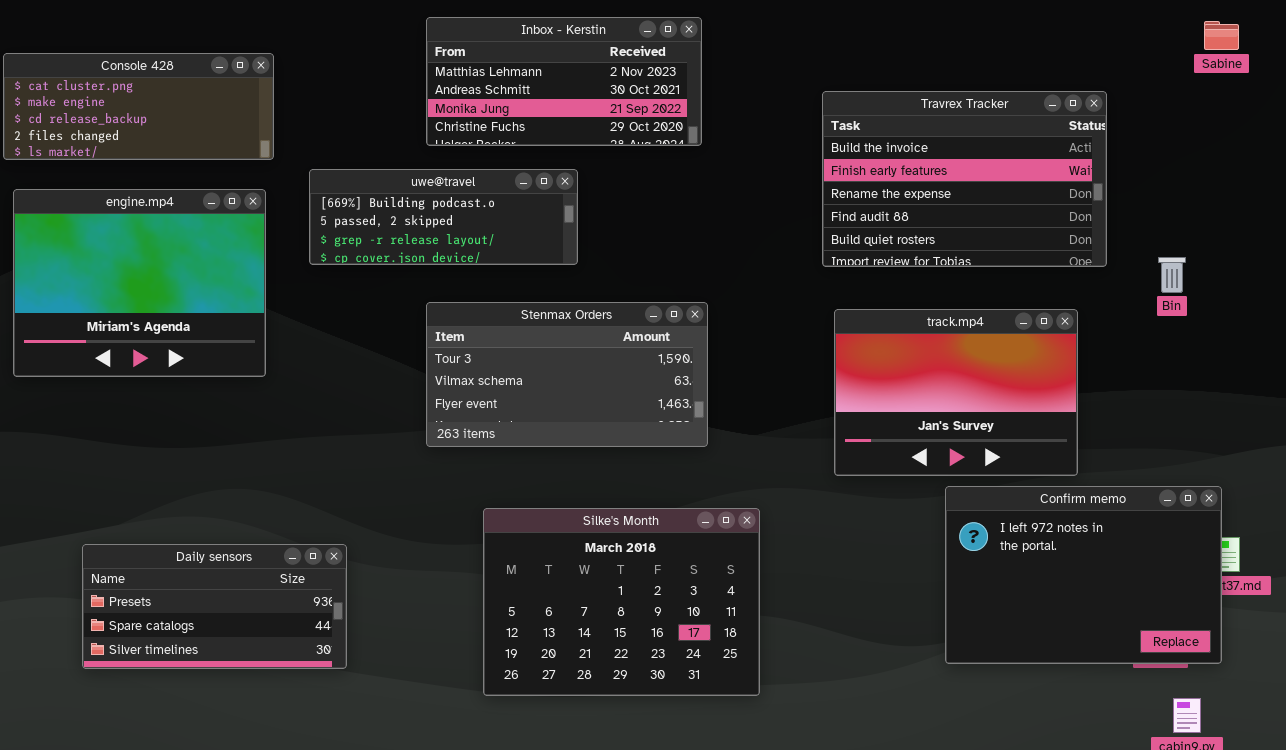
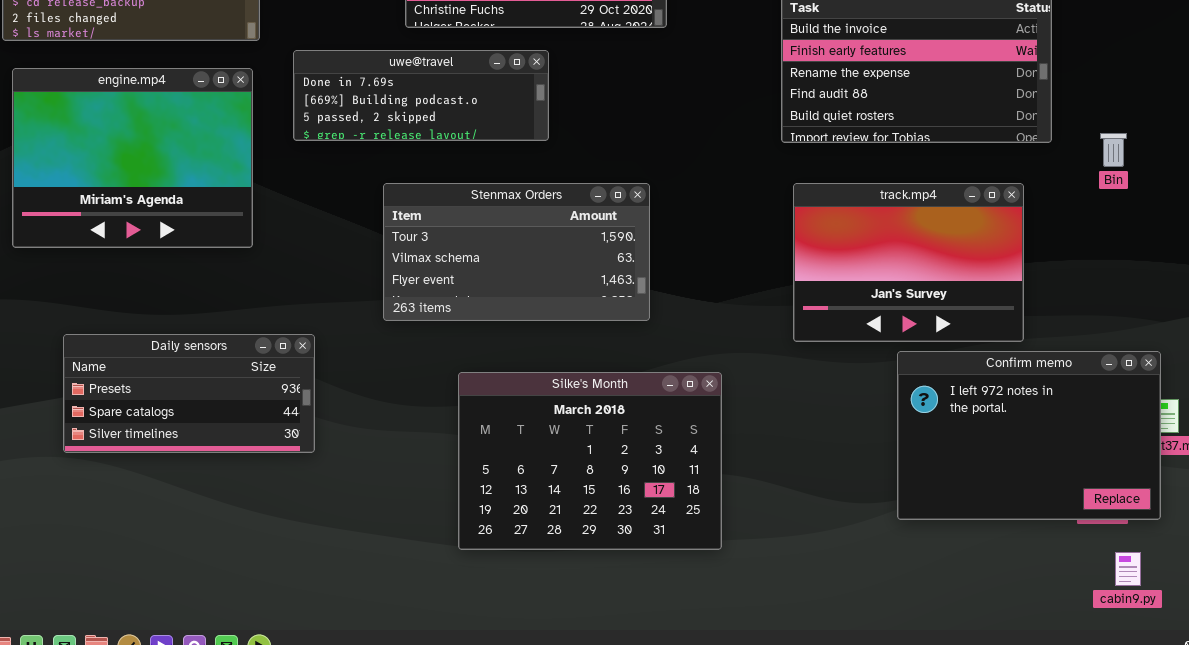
uwe@travel: [309,169,578,265] -> [293,50,549,141], scrolled up 1 row
Stenmax Orders: [426,302,708,447] -> [383,183,650,321], moved
Daily sensors: [82,544,347,669] -> [63,334,315,453], moved

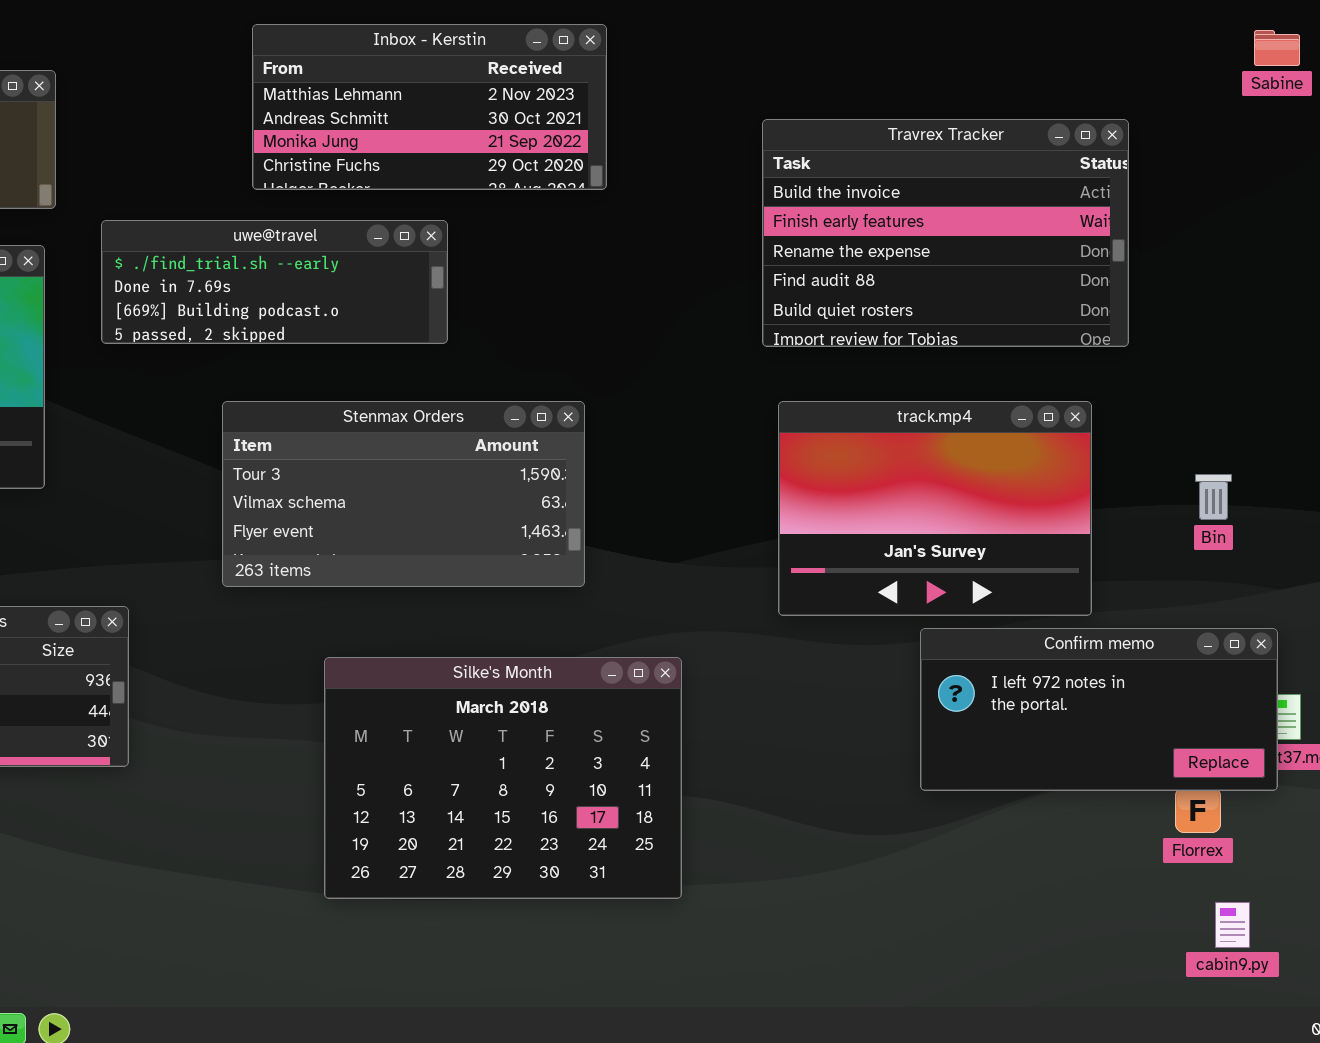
uwe@travel: [293,50,549,141] -> [101,220,448,344], scrolled up 1 row
Bin: [1100,133,1127,167] -> [1195,474,1232,520], moved
Confirm memo: [897,351,1161,520] -> [920,628,1278,791], resized

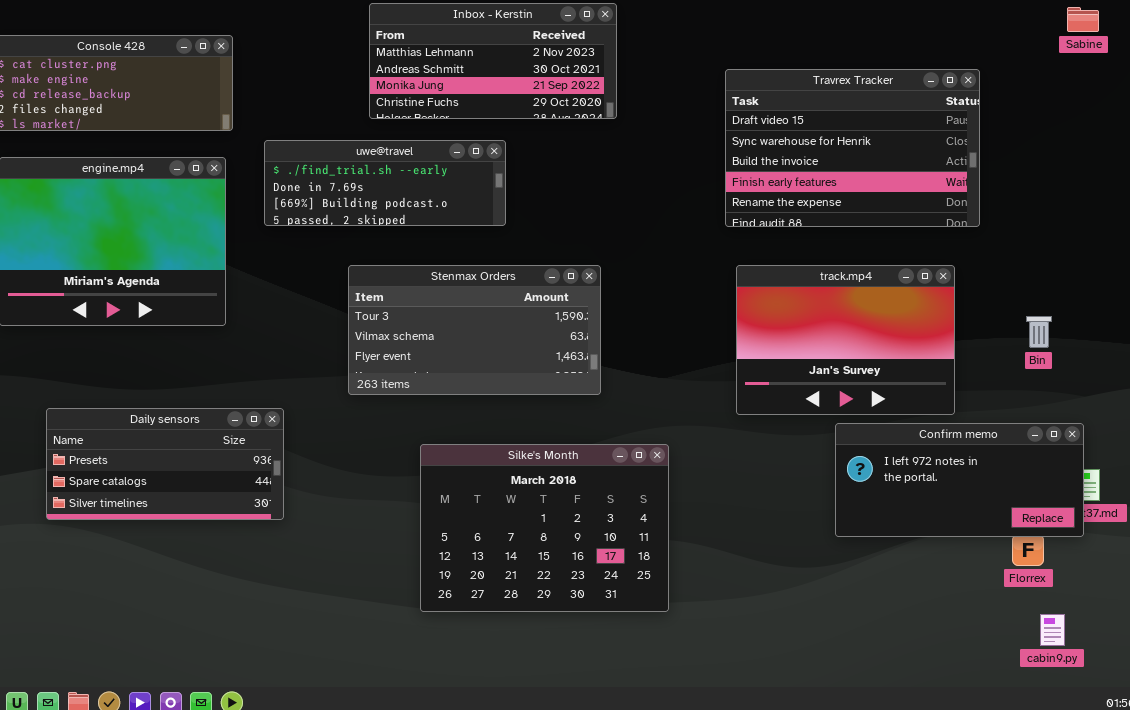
Travrex Tracker: [762,119,1129,347] -> [725,69,980,227], scrolled up 2 rows

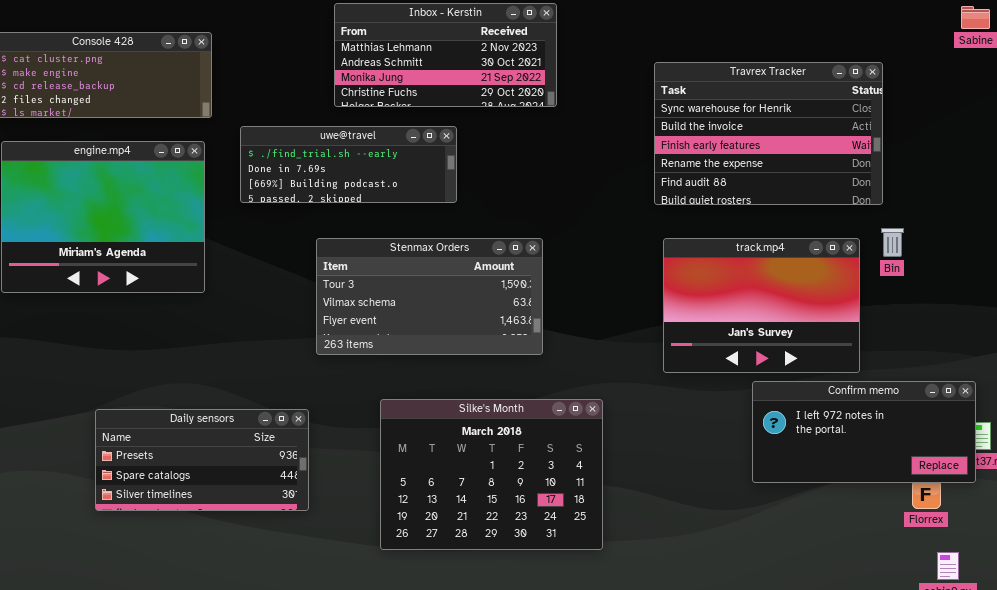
Travrex Tracker: [725,69,980,227] -> [654,62,883,205], scrolled down 1 row
Bin: [1026,316,1052,348] -> [881,228,904,257], moved
Daily sensors: [46,408,284,520] -> [95,409,309,511], moved

